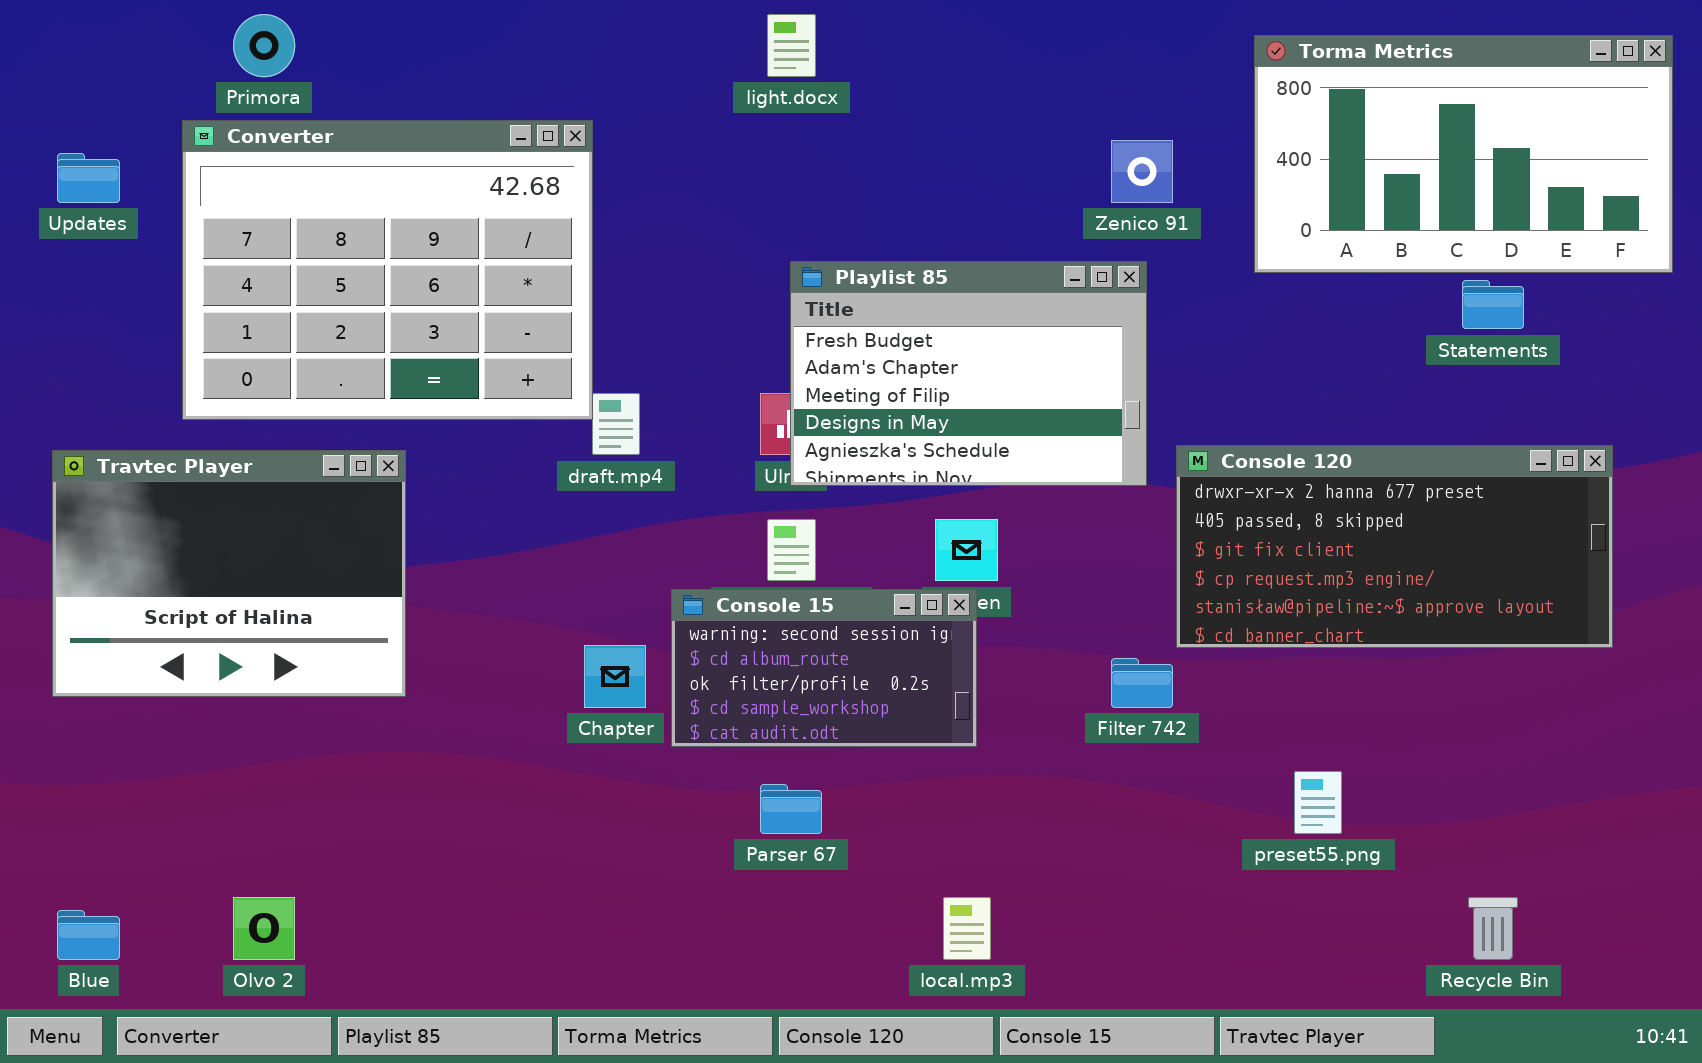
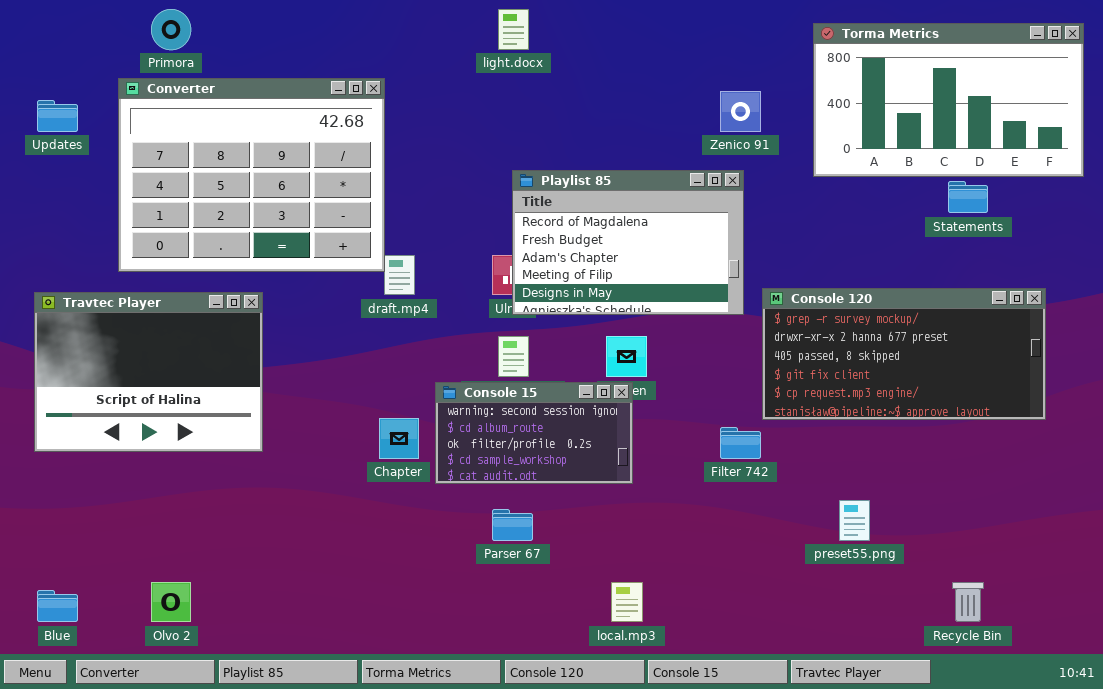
Playlist 85: [790,261,1147,486] -> [512,170,744,315], scrolled up 1 row
Console 120: [1176,445,1613,648] -> [762,288,1046,420], scrolled up 1 row

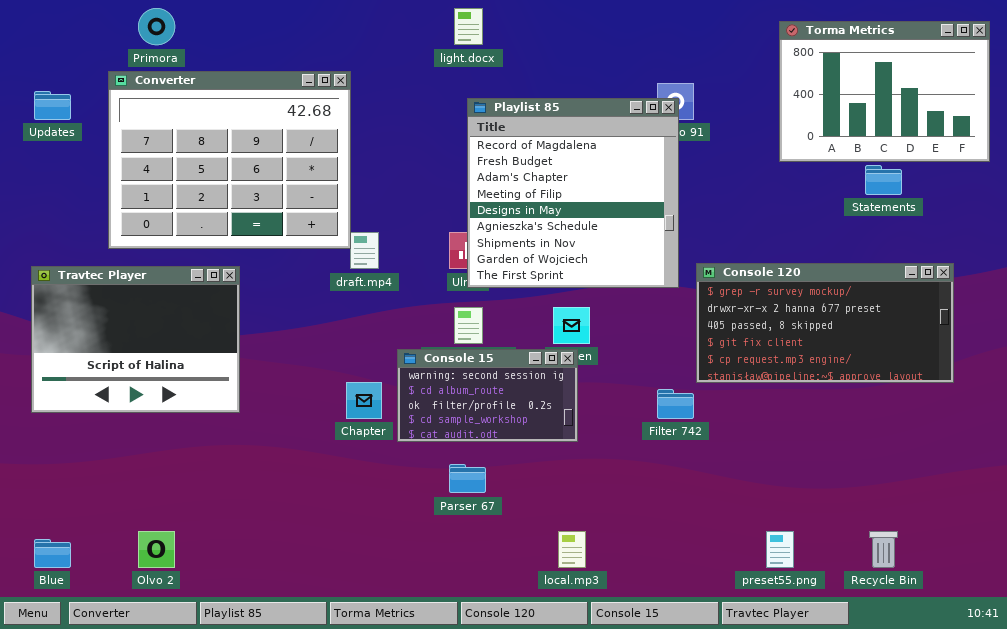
Torma Metrics: [813,23,1084,177] -> [779,21,990,162], resized
Playlist 85: [512,170,744,315] -> [467,98,679,288], resized
preset55.png: [839,500,870,541] -> [766,531,794,568], moved

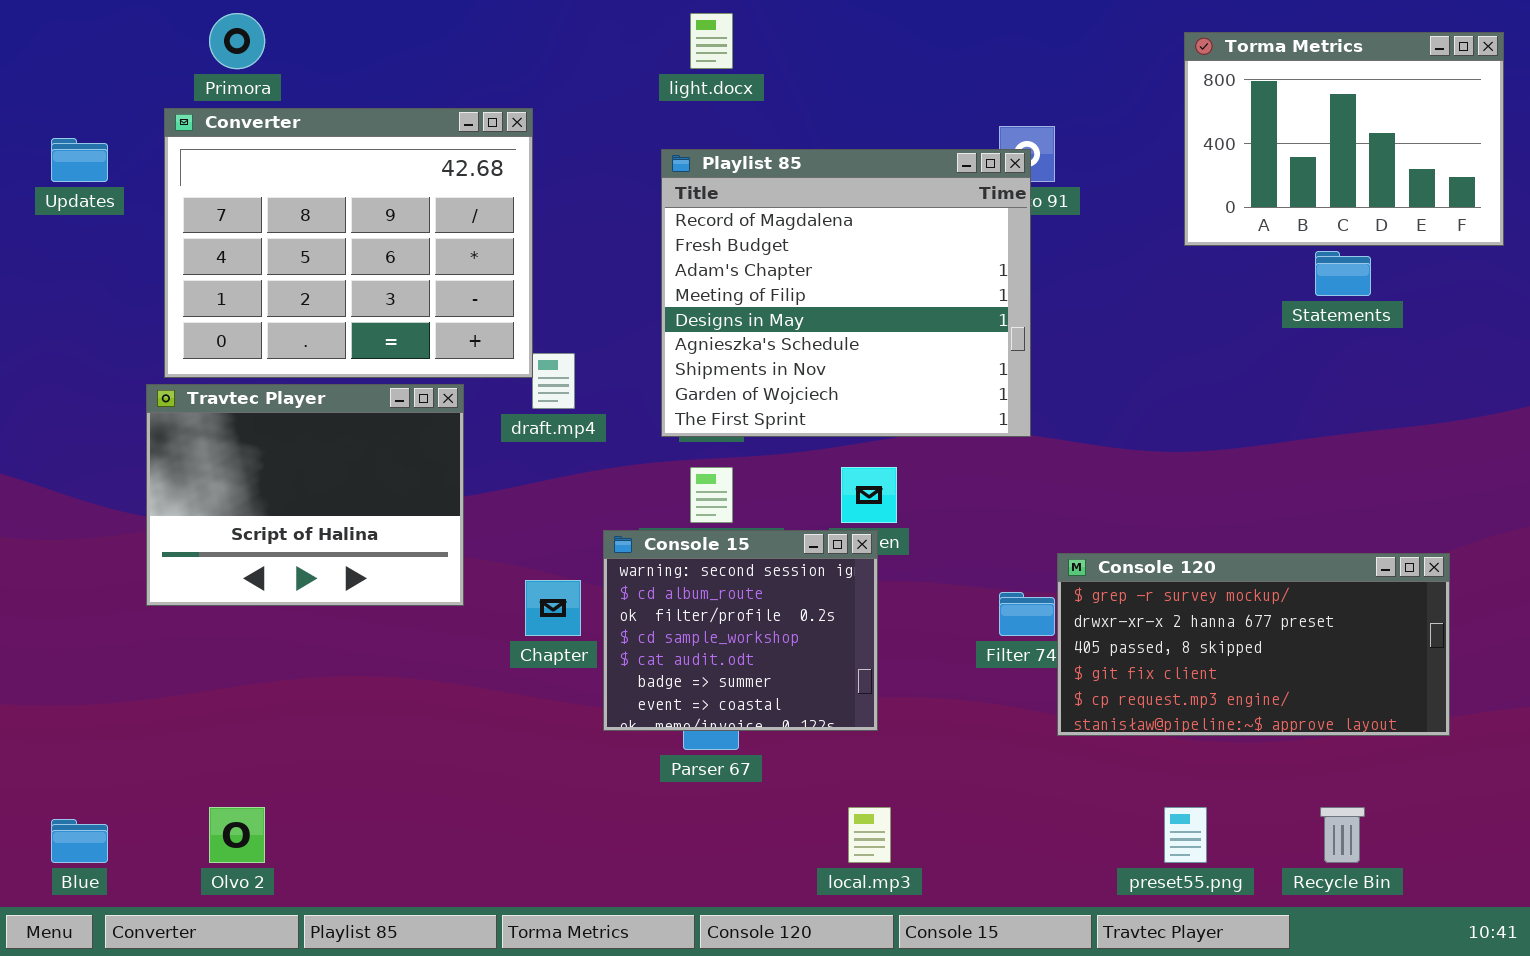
Playlist 85: [467,98,679,288] -> [661,149,1031,437], resized
Console 120: [696,263,954,383] -> [1057,553,1450,736], moved
Travtec Player: [31,266,240,413] -> [146,384,464,606], moved
Console 15: [397,349,578,442] -> [603,530,878,731], resized

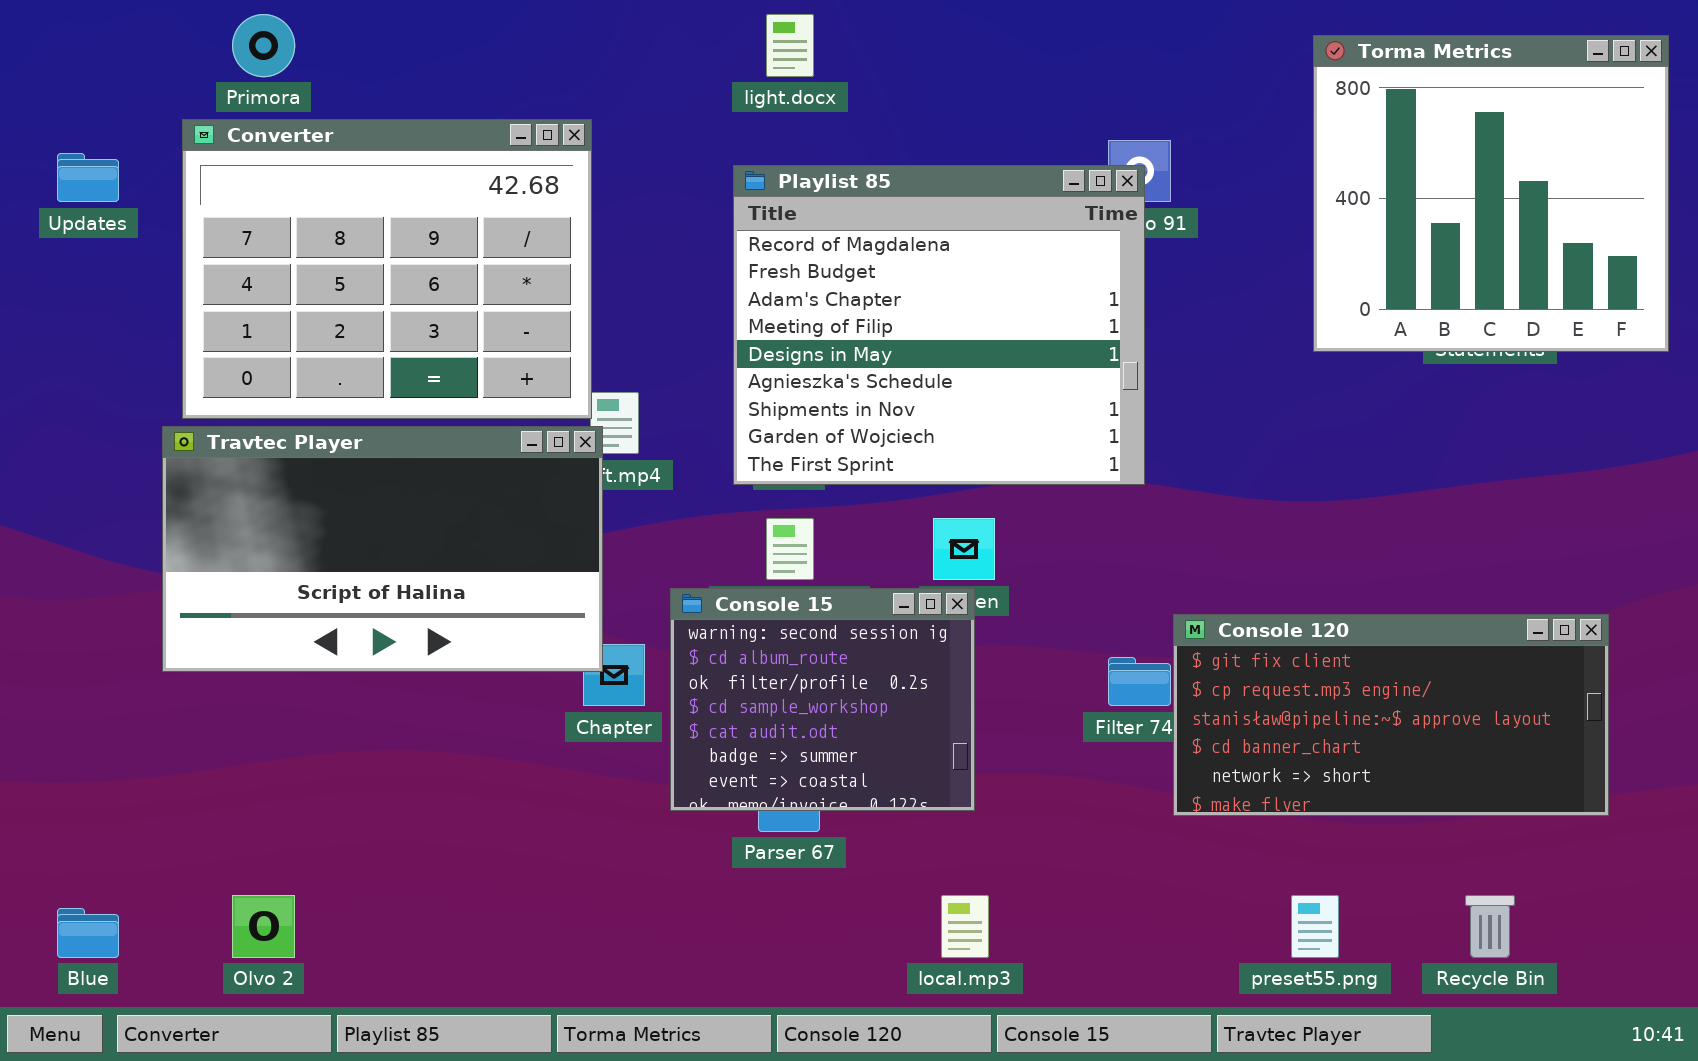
Torma Metrics: [1184,32,1504,246] -> [1313,35,1669,352], resized
Travtec Player: [146,384,464,606] -> [162,426,603,672], resized
Console 120: [1057,553,1450,736] -> [1173,614,1609,816], scrolled down 3 rows

